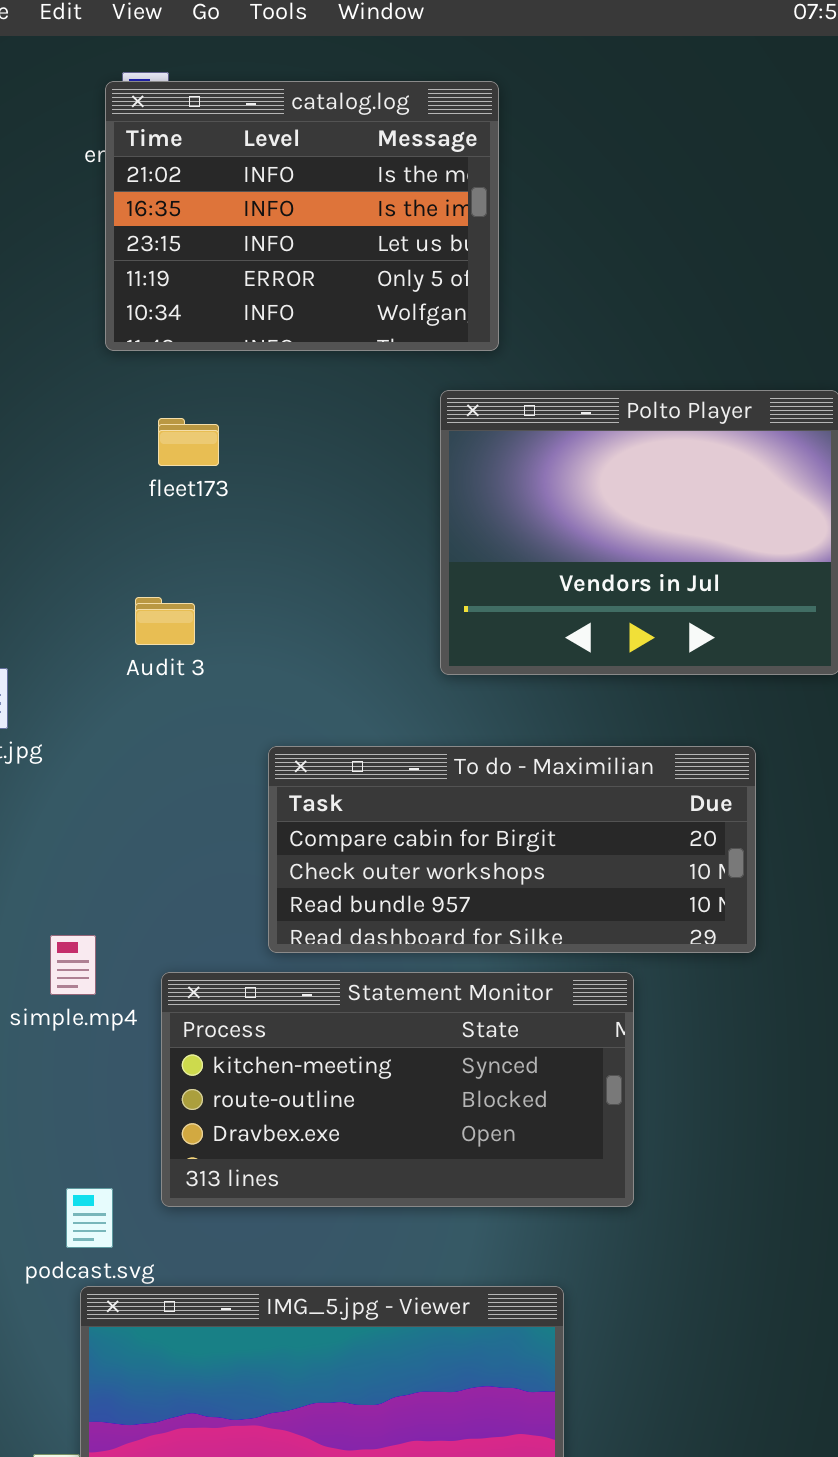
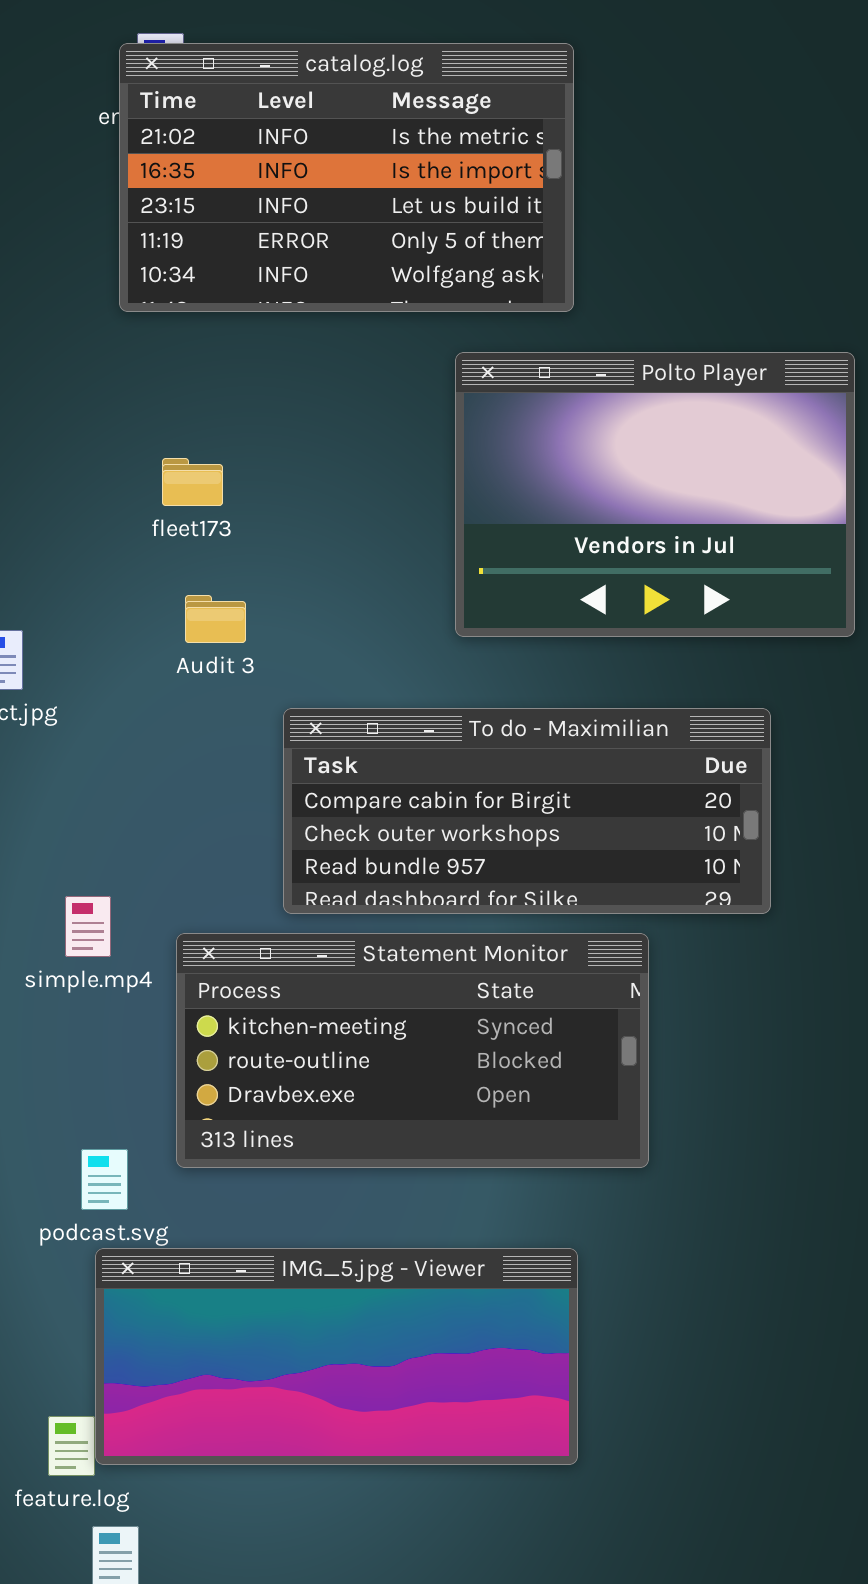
catalog.log: [105,81,499,351] -> [119,43,574,312], resized
fleet173: [158,418,219,466] -> [162,458,223,506], moved
Audit 3: [135,597,195,645] -> [185,595,246,643], moved

